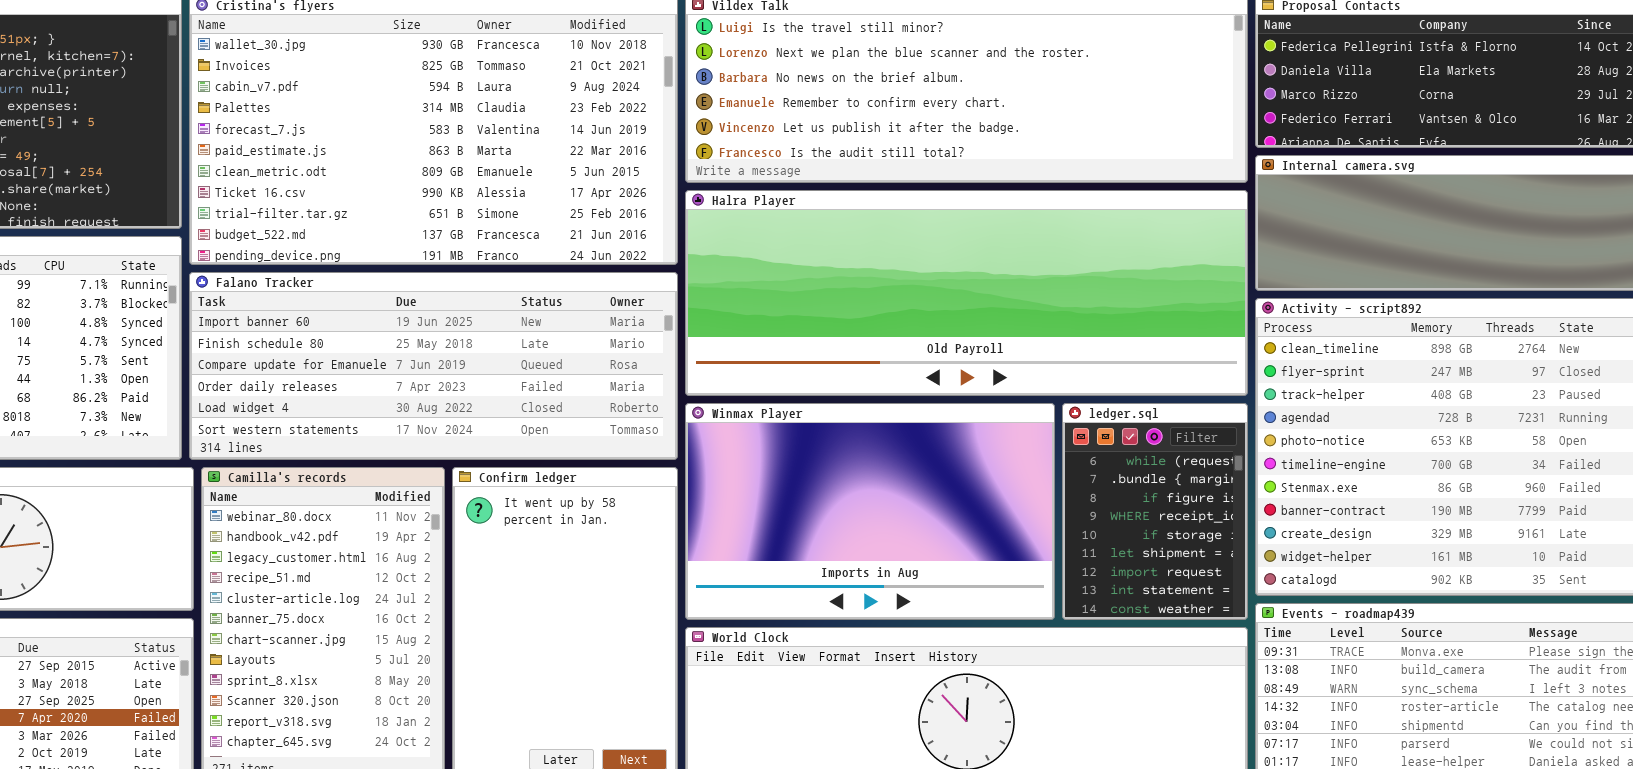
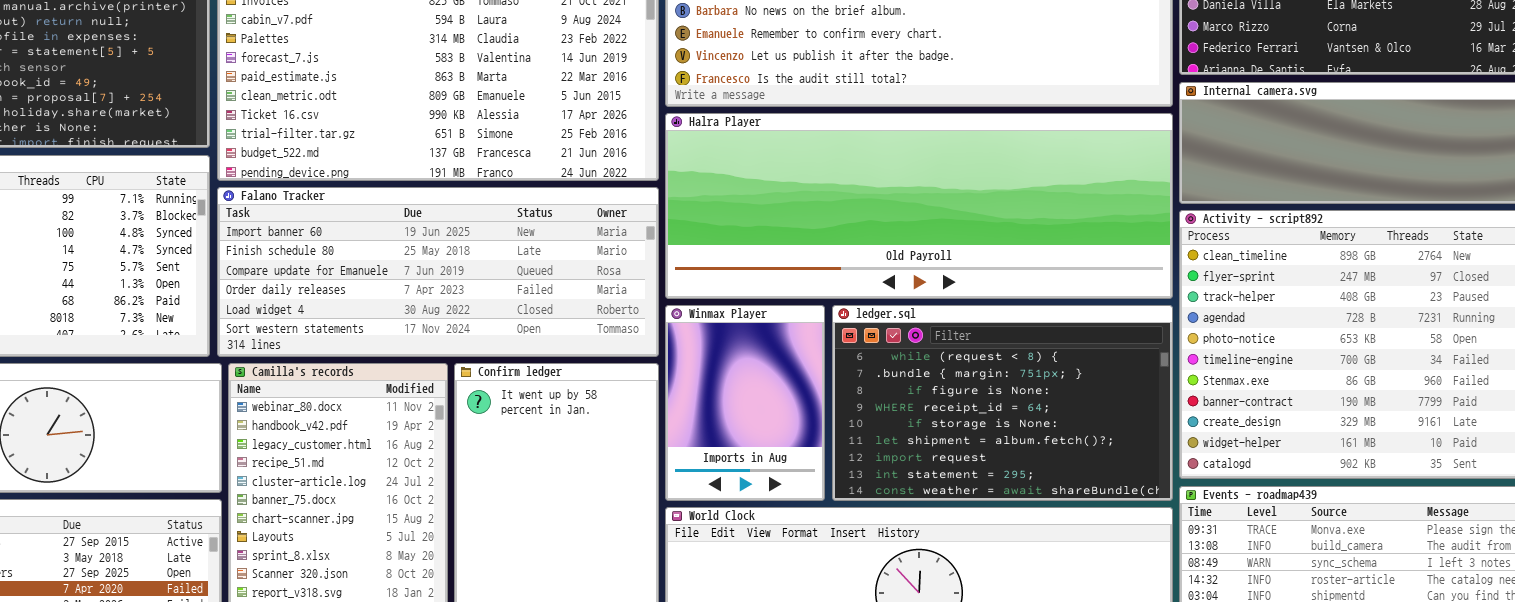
Winmax Player: [685,403,1055,620] -> [665,305,825,501], resized
ledger.sql: [1062,403,1248,620] -> [832,305,1173,501], resized

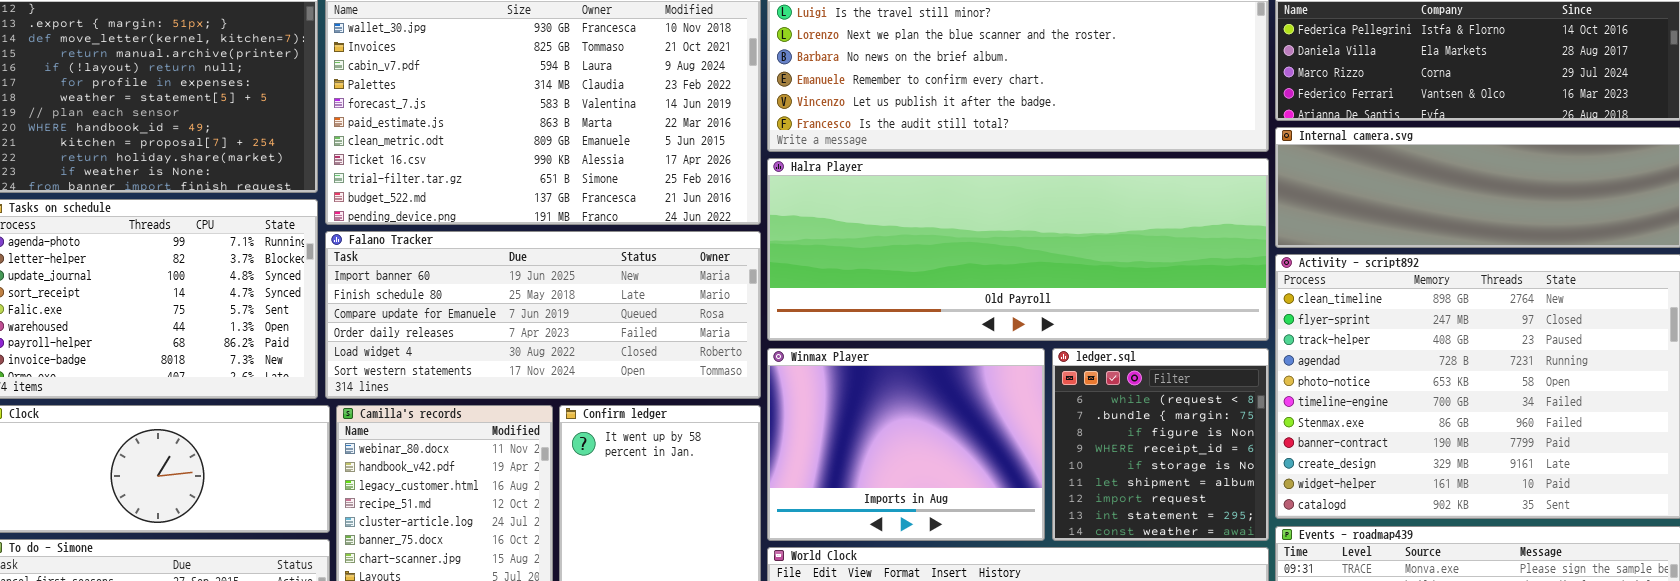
Winmax Player: [665,305,825,501] -> [767,348,1045,541], resized
ledger.sql: [832,305,1173,501] -> [1052,348,1269,541], resized

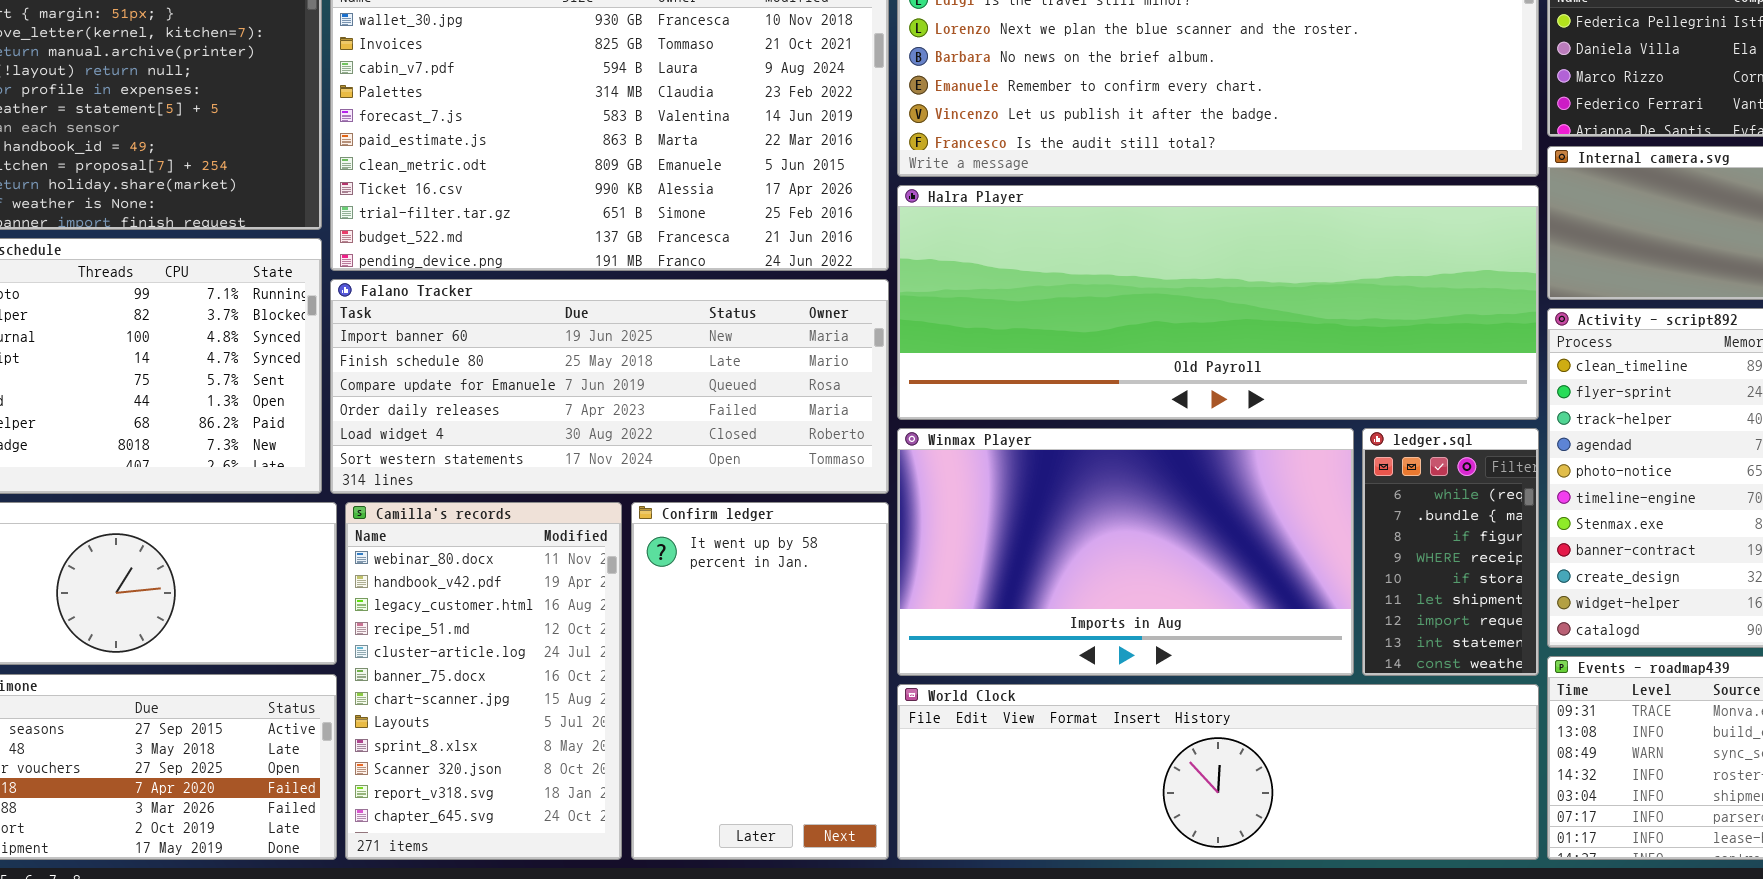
Winmax Player: [767,348,1045,541] -> [897,428,1354,676], resized
ledger.sql: [1052,348,1269,541] -> [1362,428,1539,676], resized

